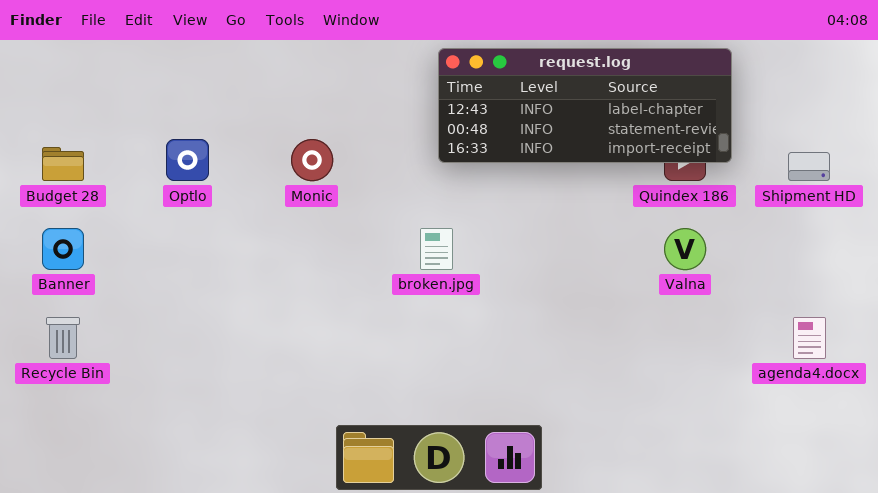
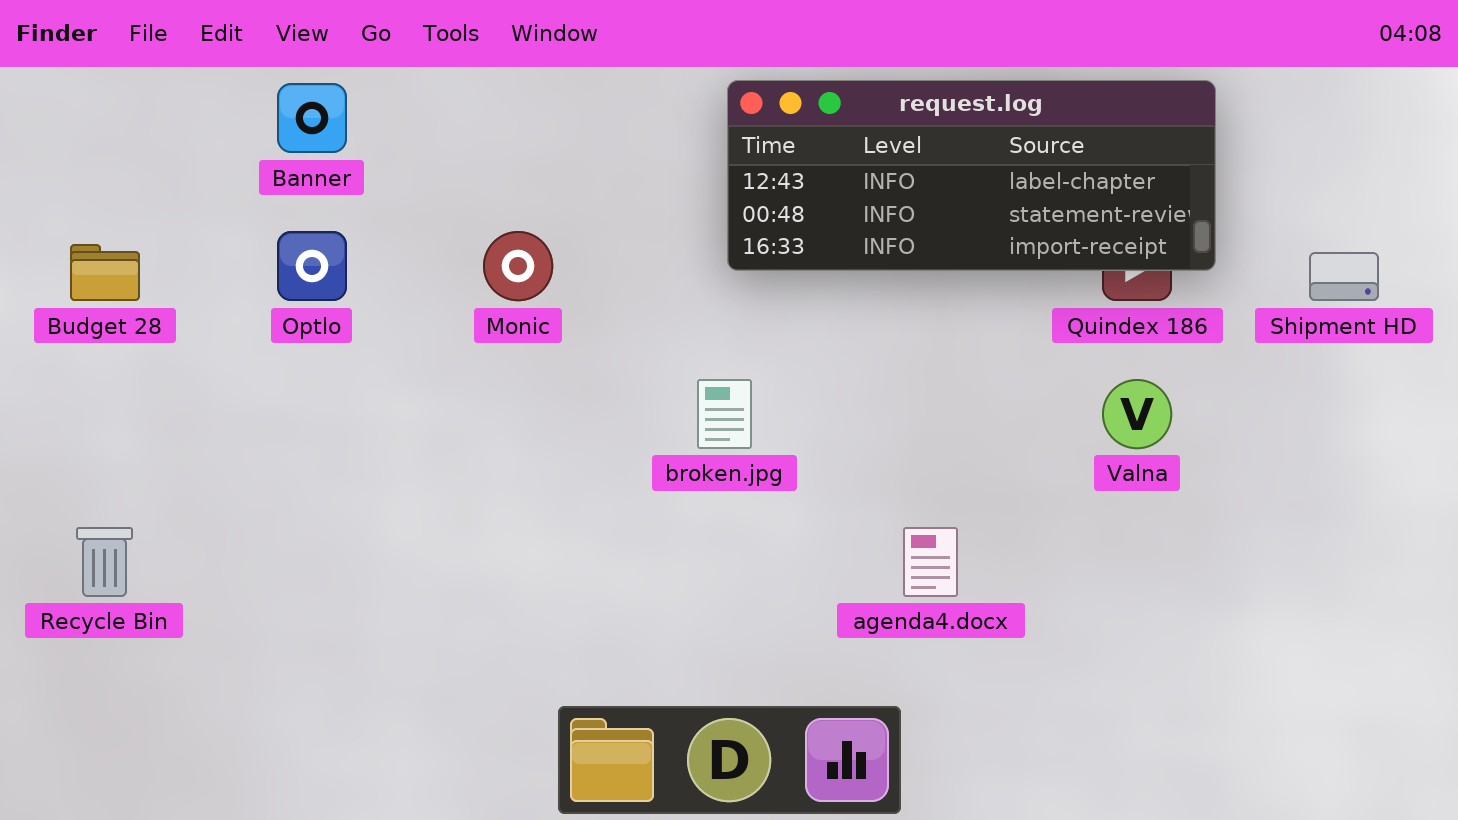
Banner: [42,228,84,270] -> [277,83,347,153], moved
agenda4.docx: [793,317,826,359] -> [903,527,958,597], moved

